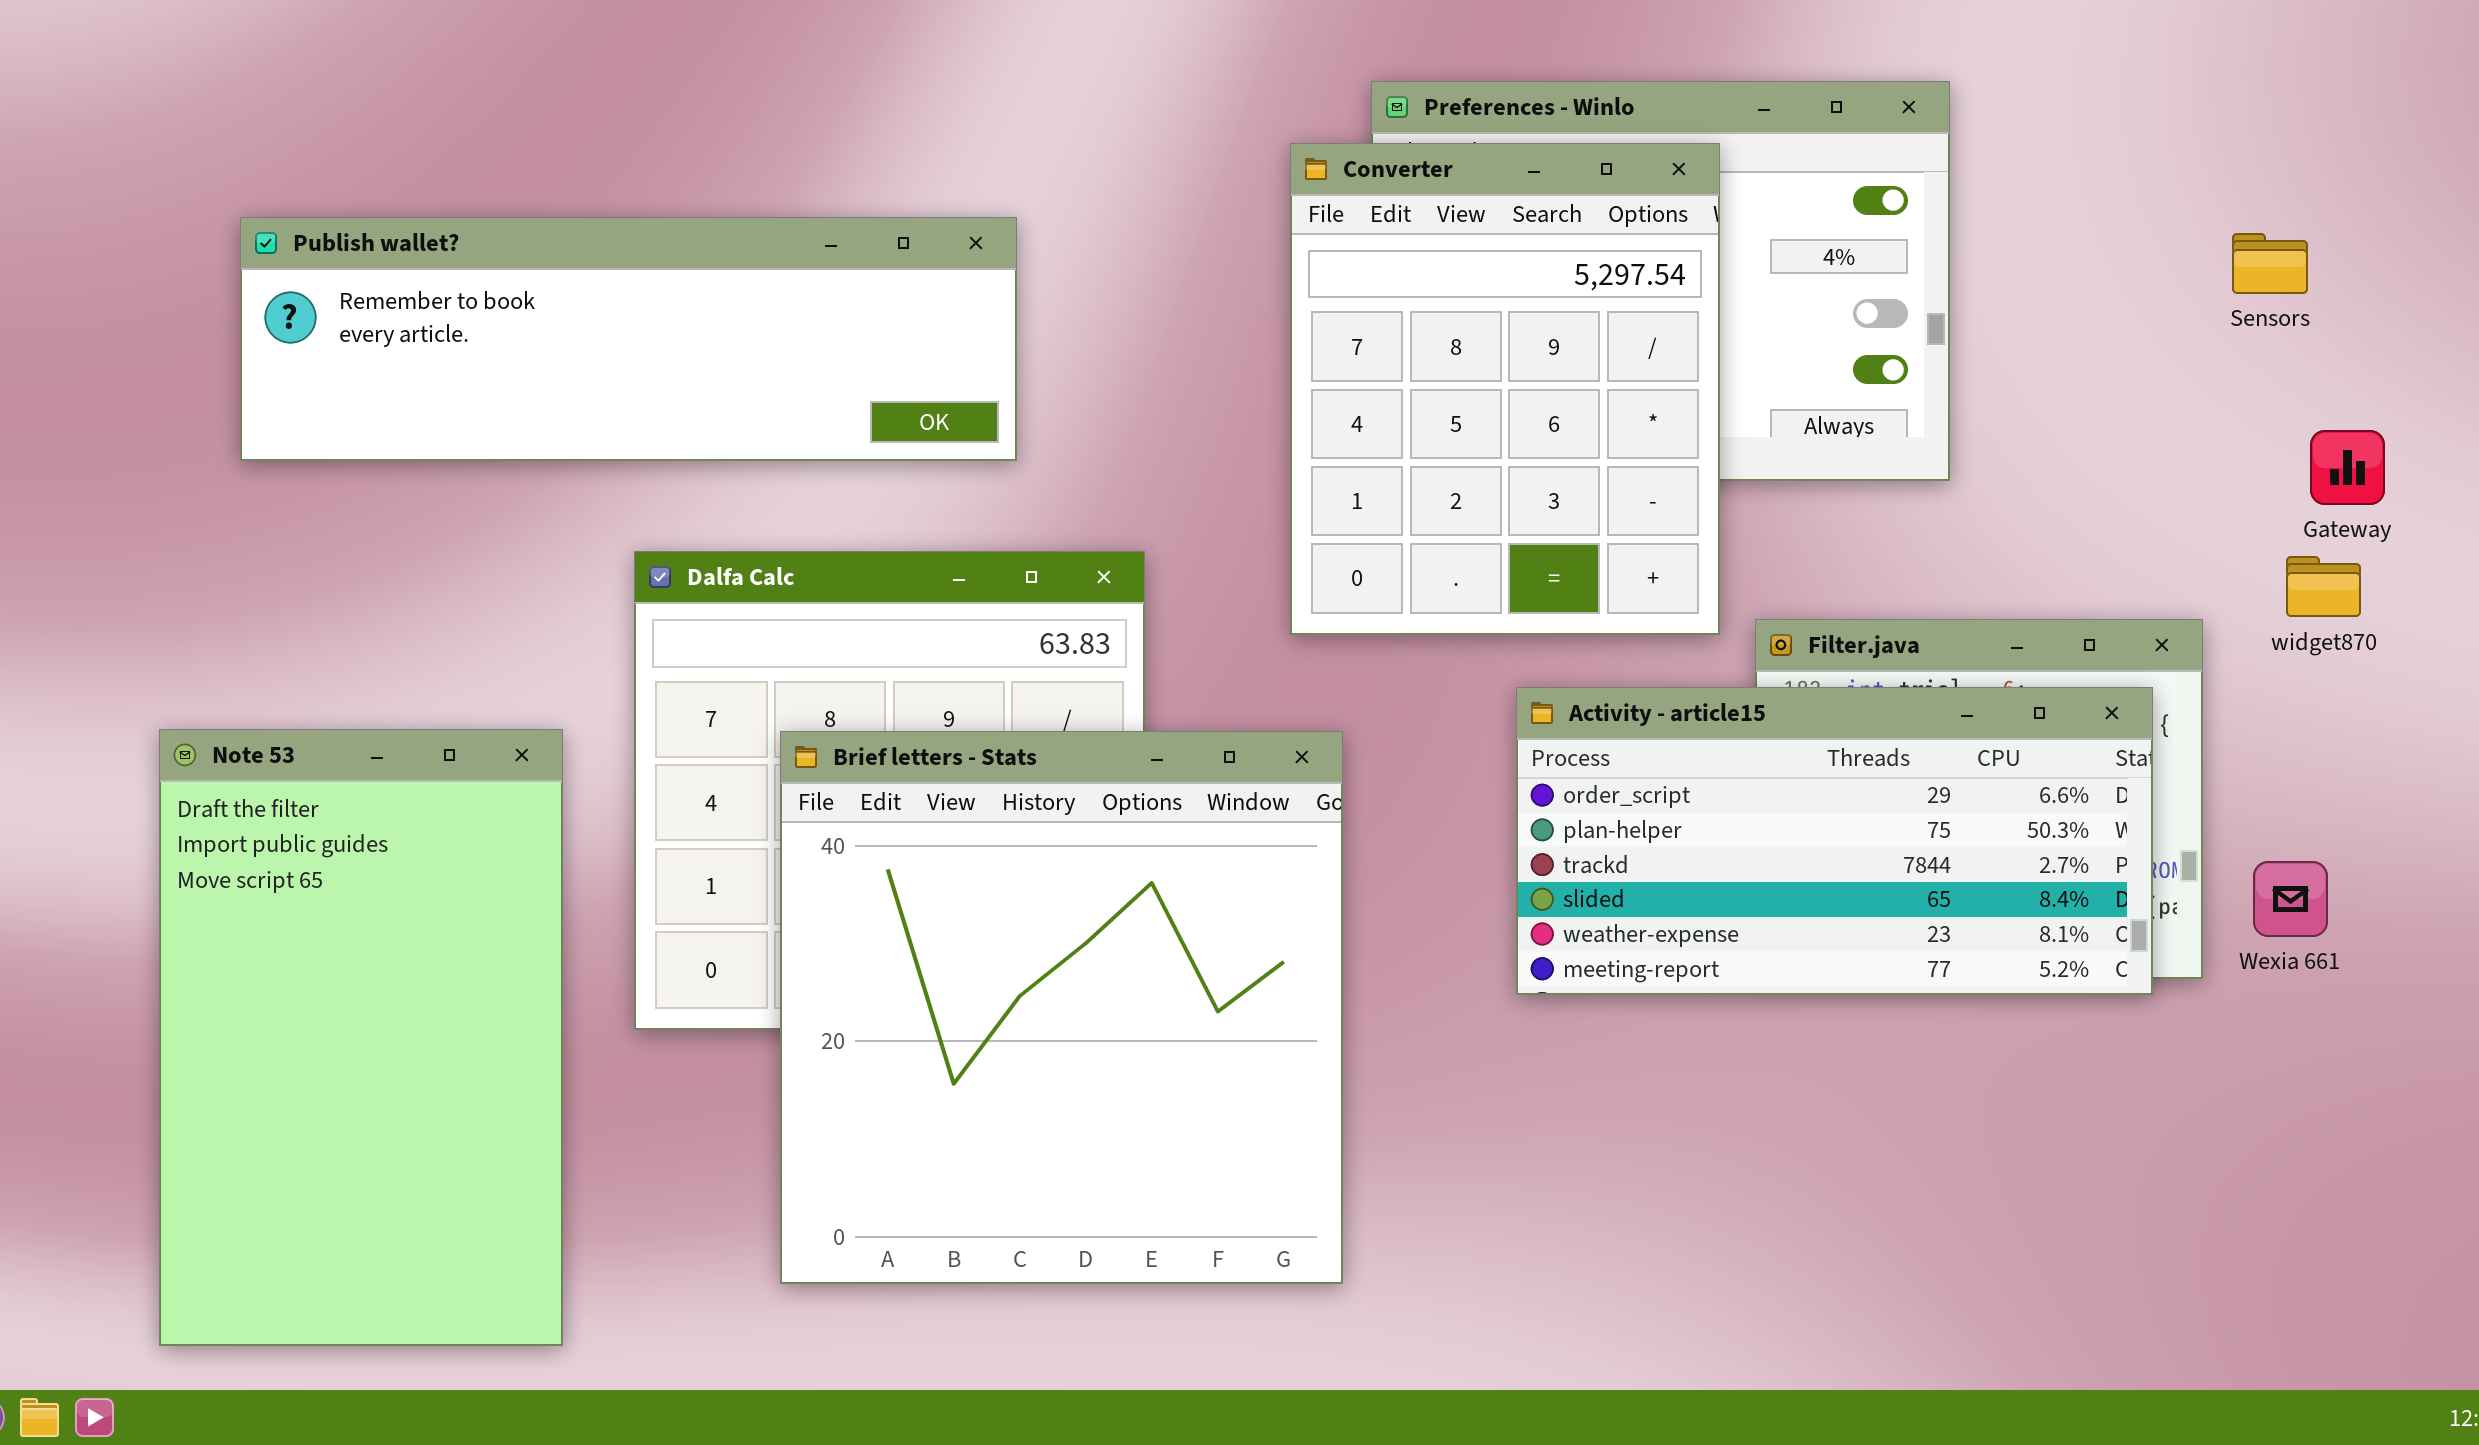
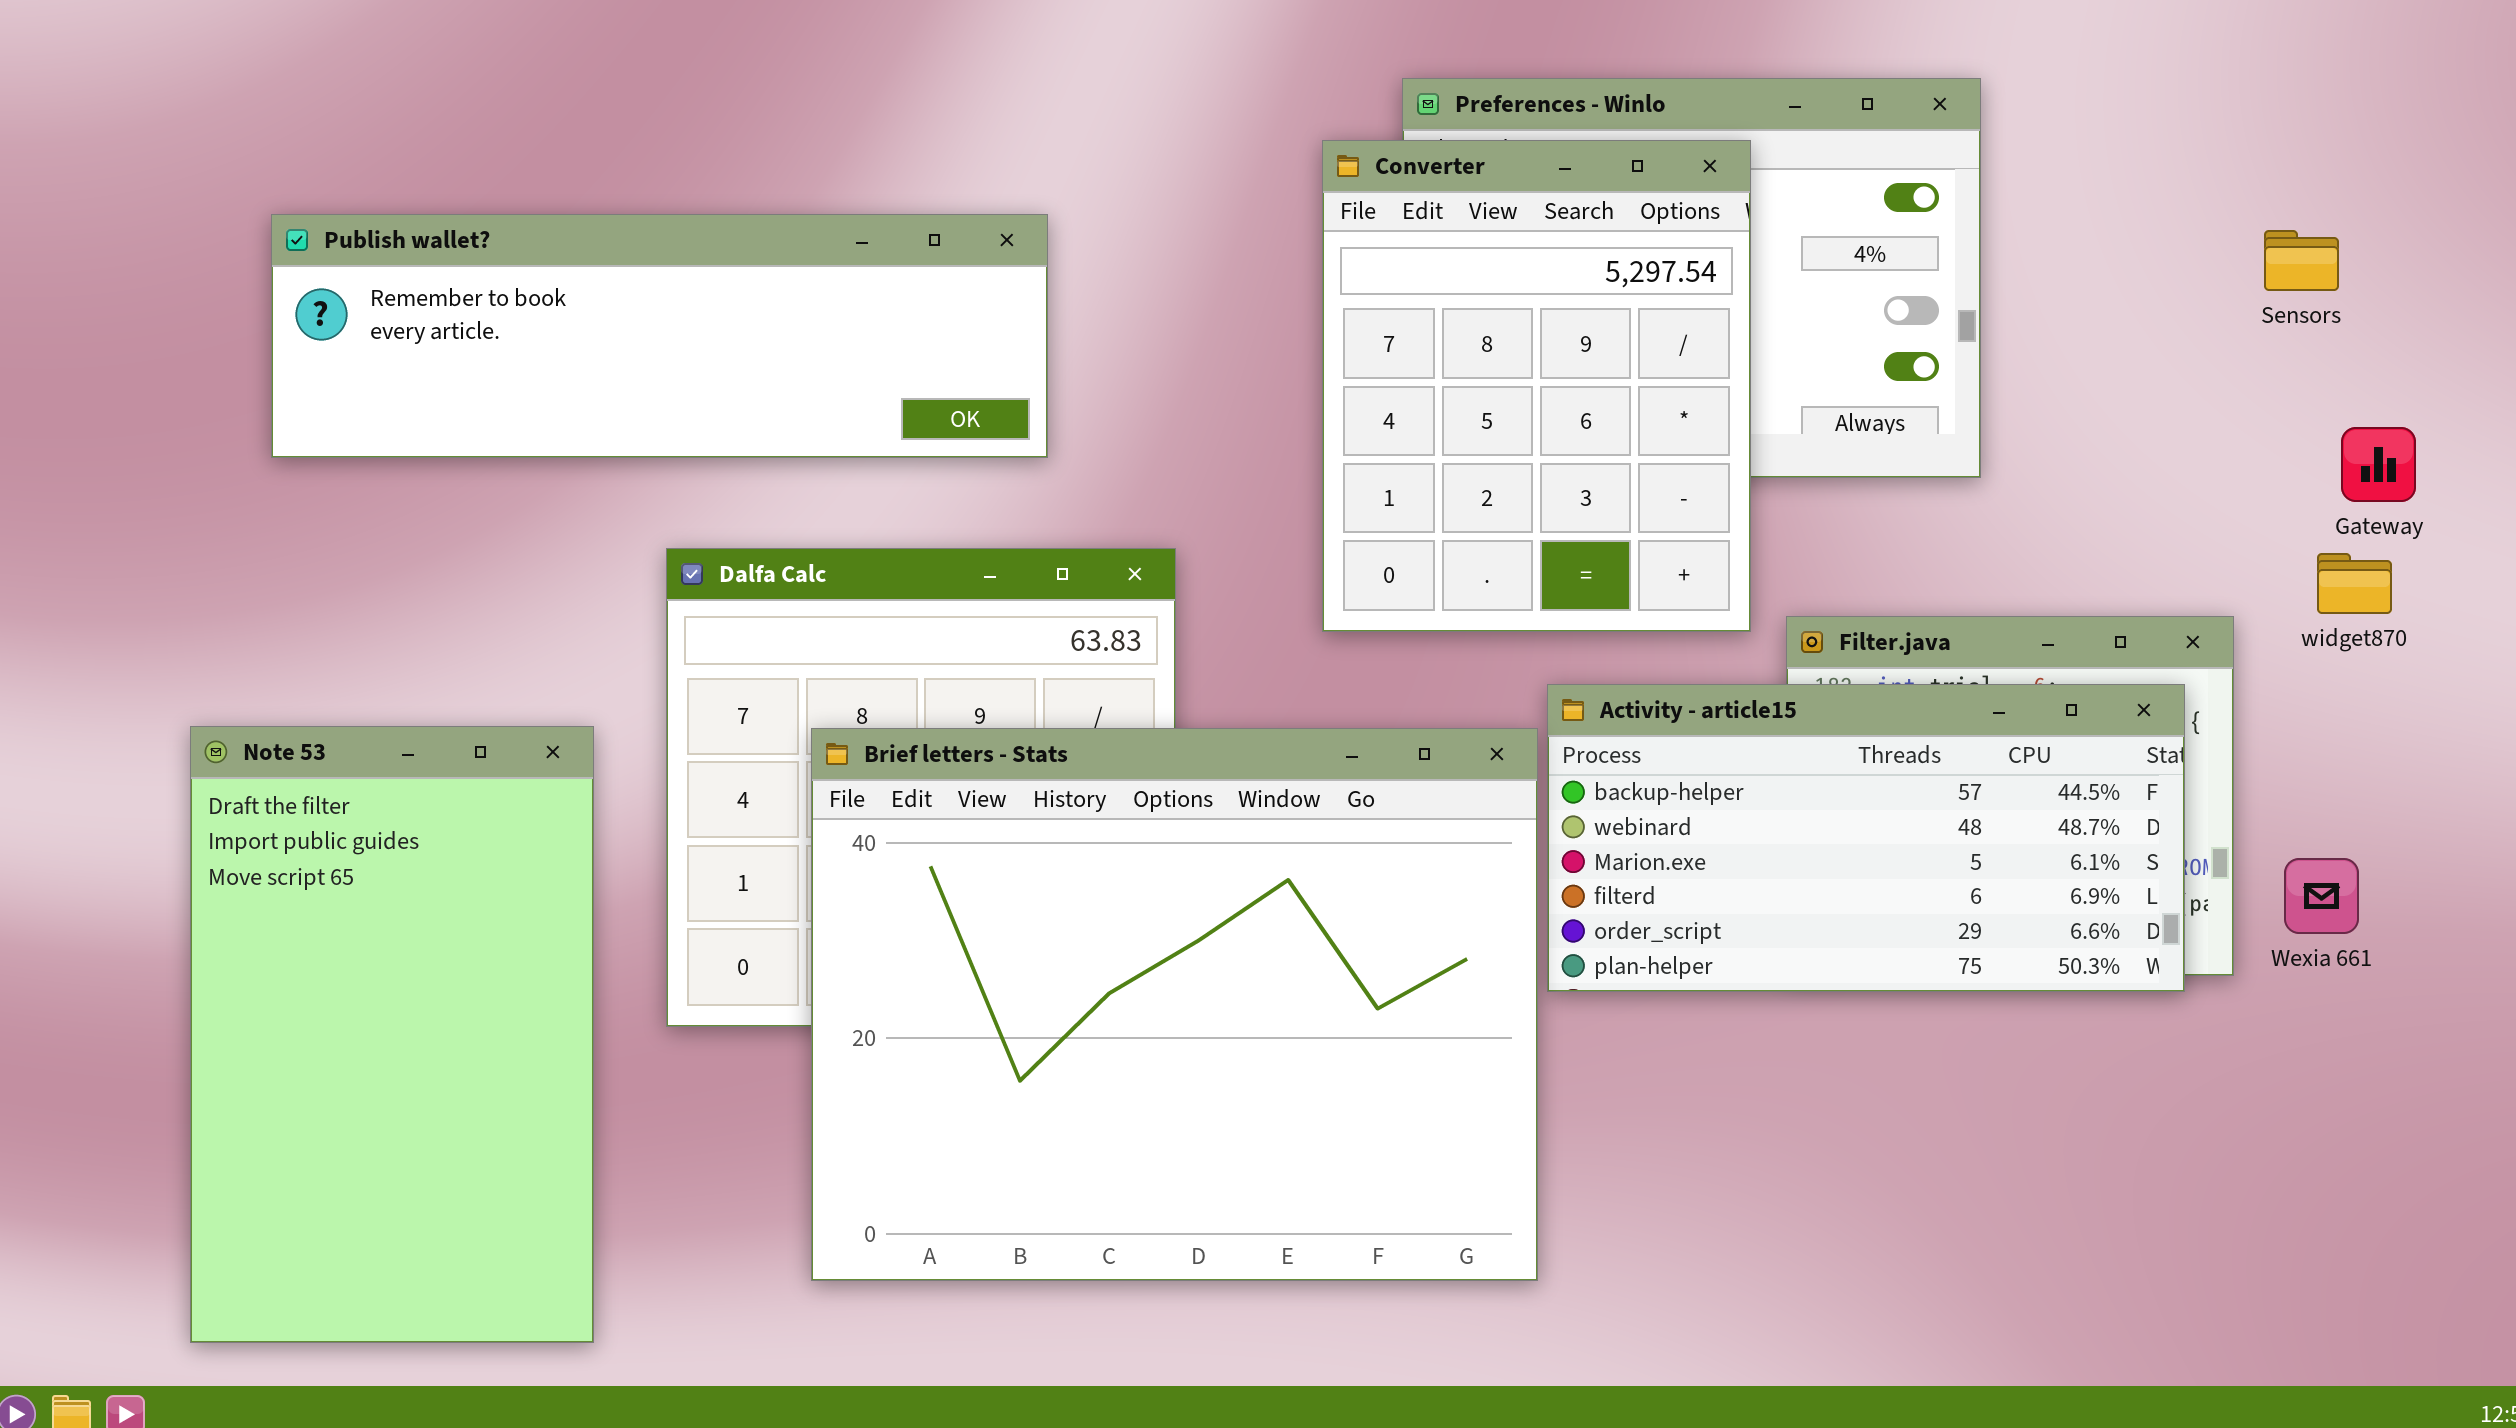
Activity - article15: [1516,687,2153,995] -> [1547,684,2185,992], scrolled up 4 rows
Brief letters - Stats: [780,731,1343,1284] -> [811,728,1538,1281], resized

